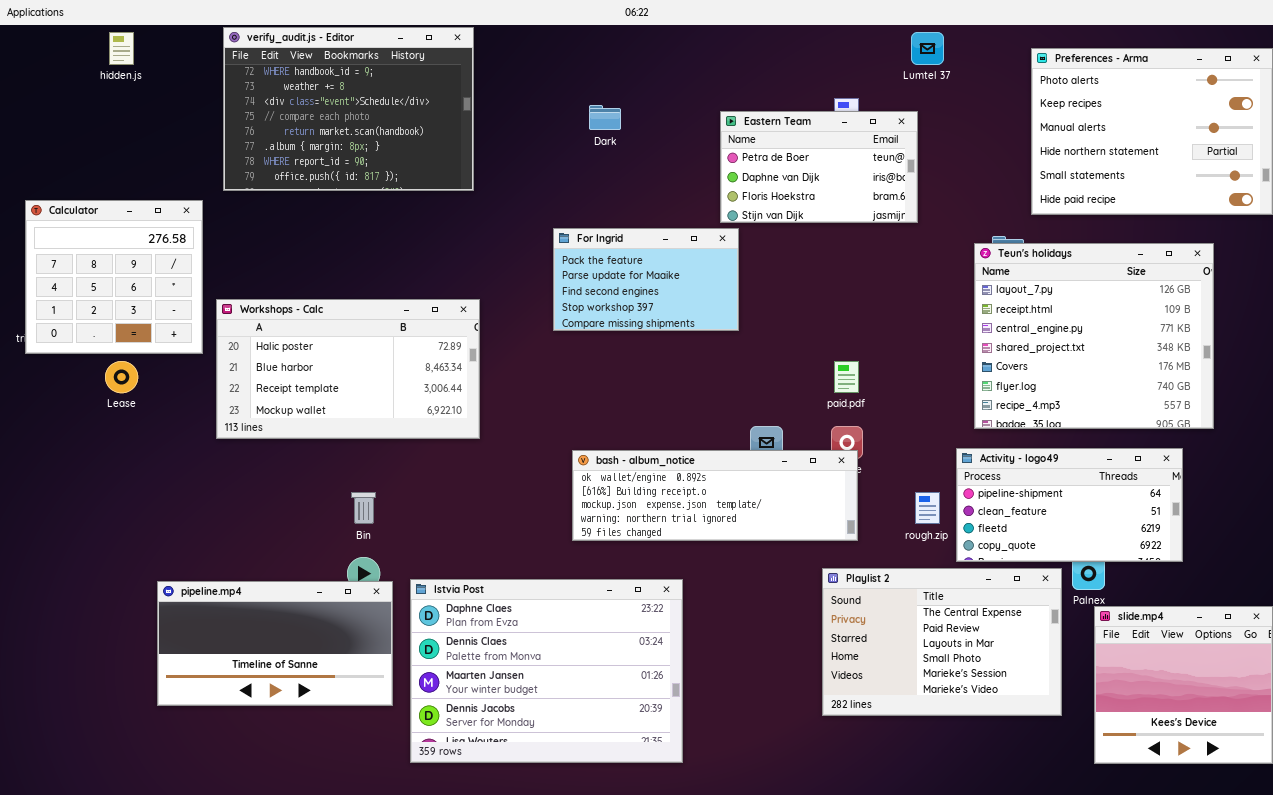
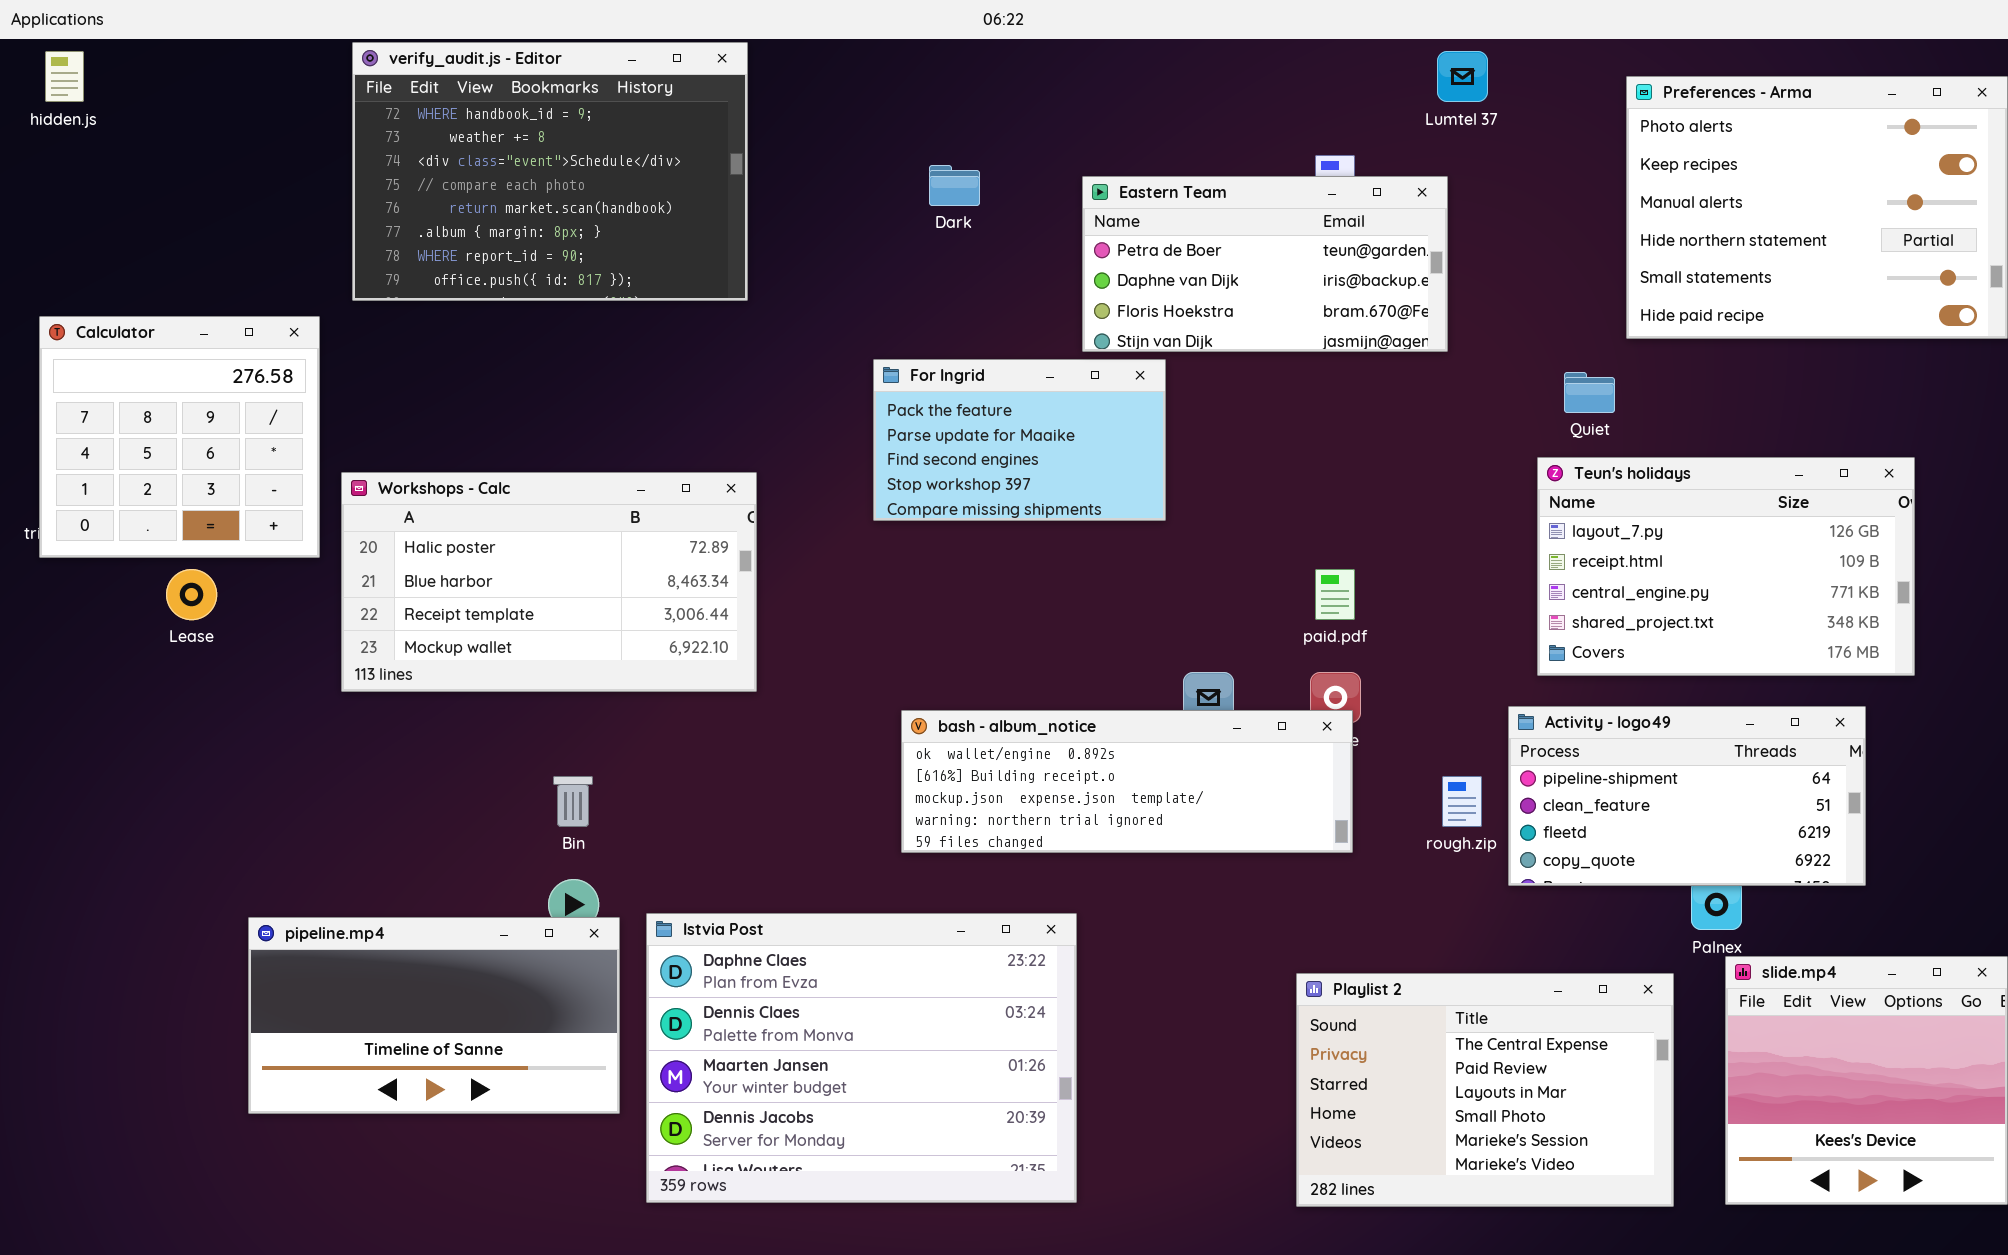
hidden.js: [109,32,134,65] -> [45,51,84,102], moved
Eastern Team: [720,111,918,223] -> [1082,176,1448,352], resized
Teun's holidays: [974,243,1214,429] -> [1537,457,1915,676], resized
Playlist 2: [822,568,1062,716] -> [1296,973,1674,1207], moved

